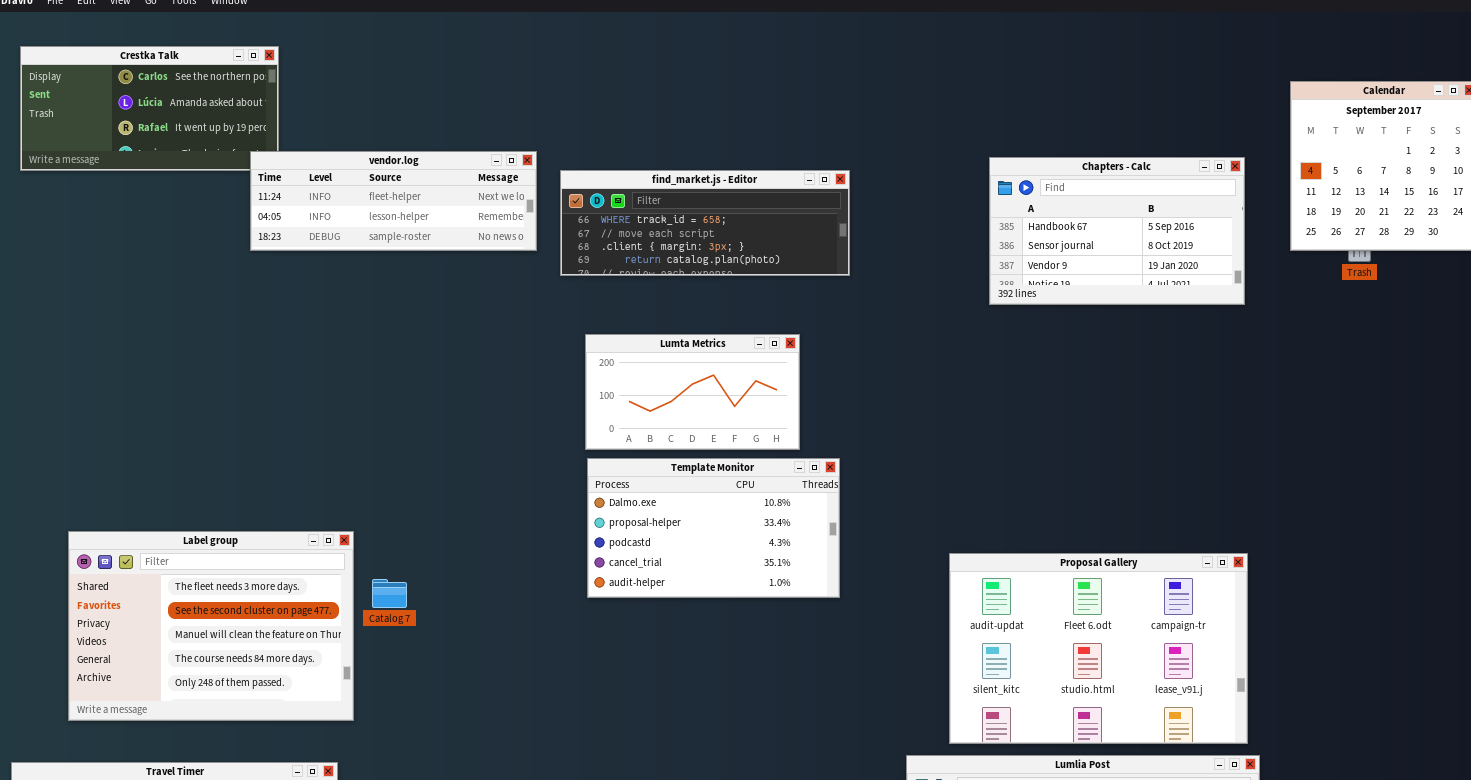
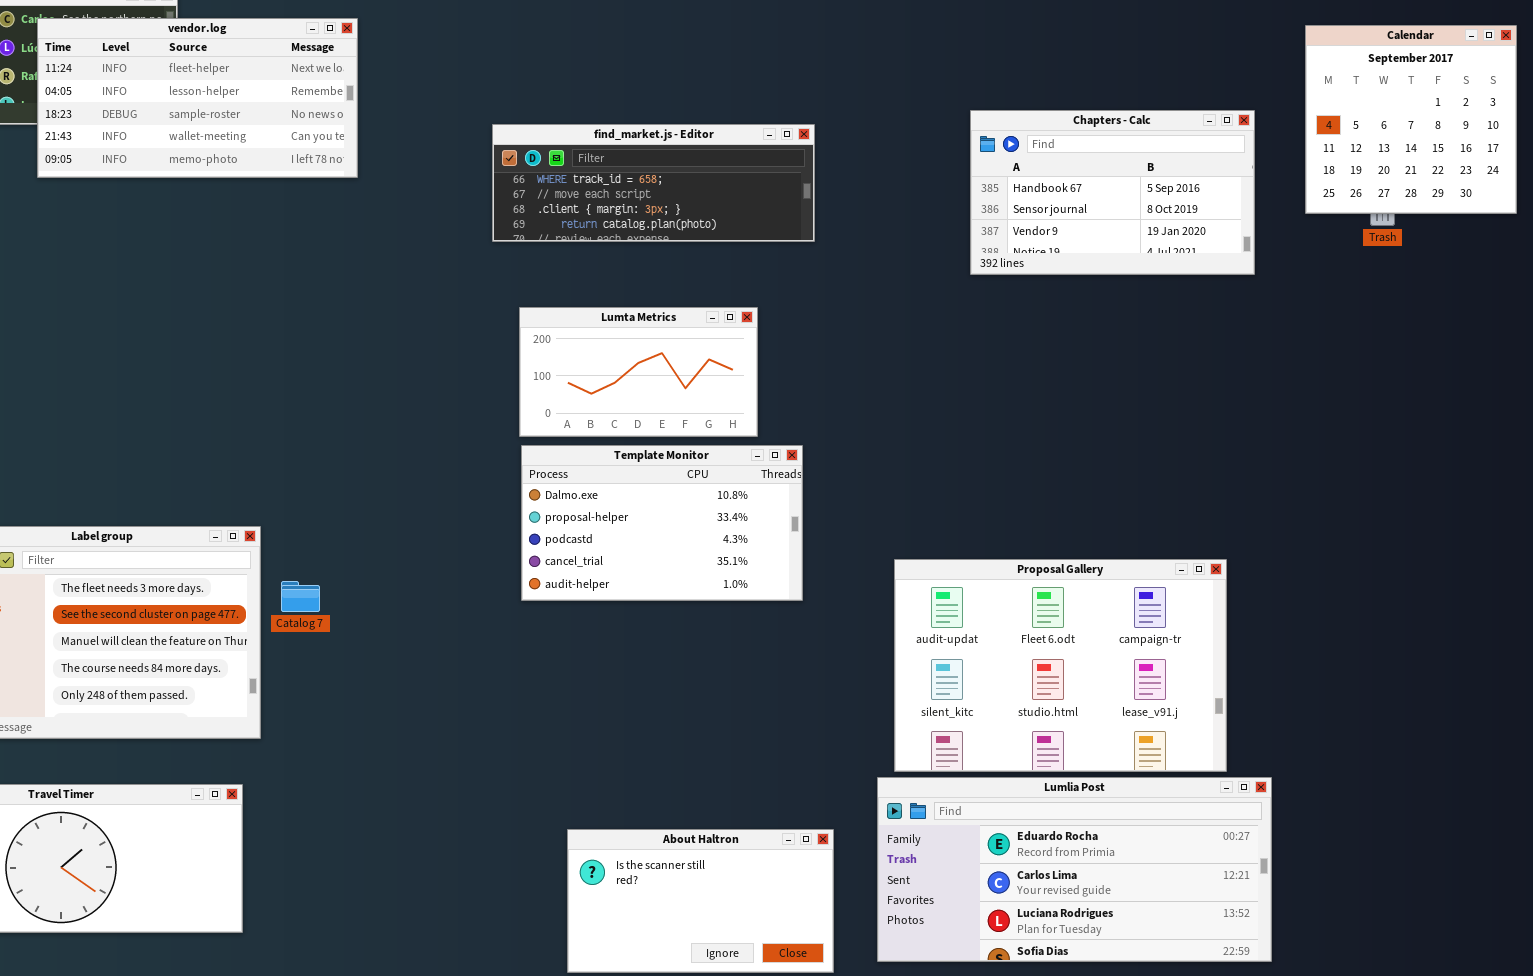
vendor.log: [250,151,537,251] -> [37,18,358,178], moved, resized
Proposal Gallery: [949,553,1248,744] -> [894,559,1227,772], moved

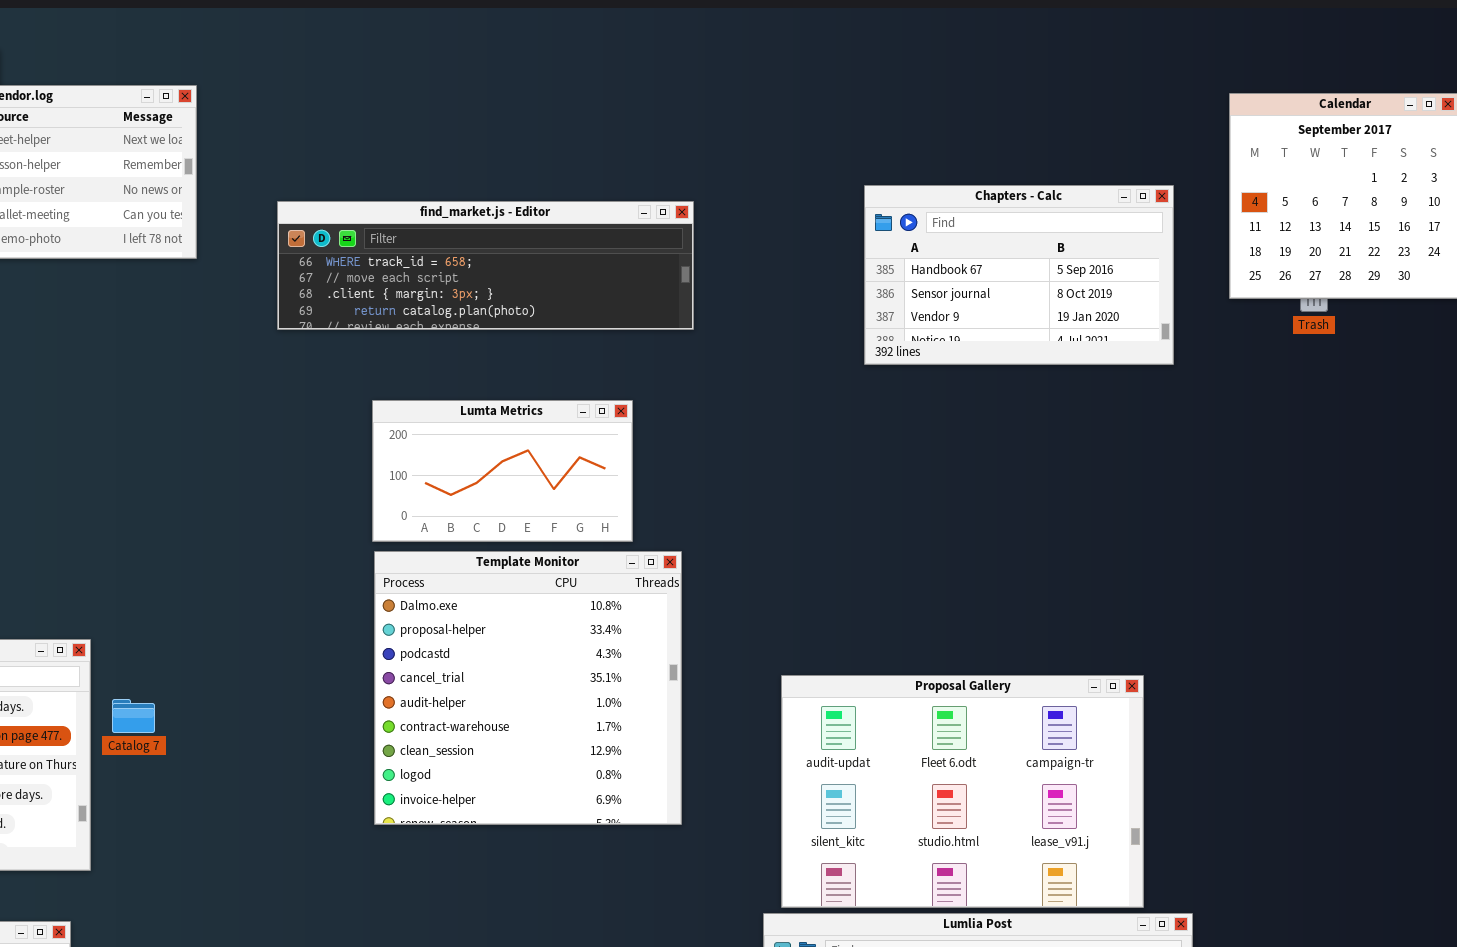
find_market.js - Editor: [492,124,815,242] -> [277,201,694,330], resized
Template Monitor: [521,445,803,601] -> [374,551,682,825], resized

